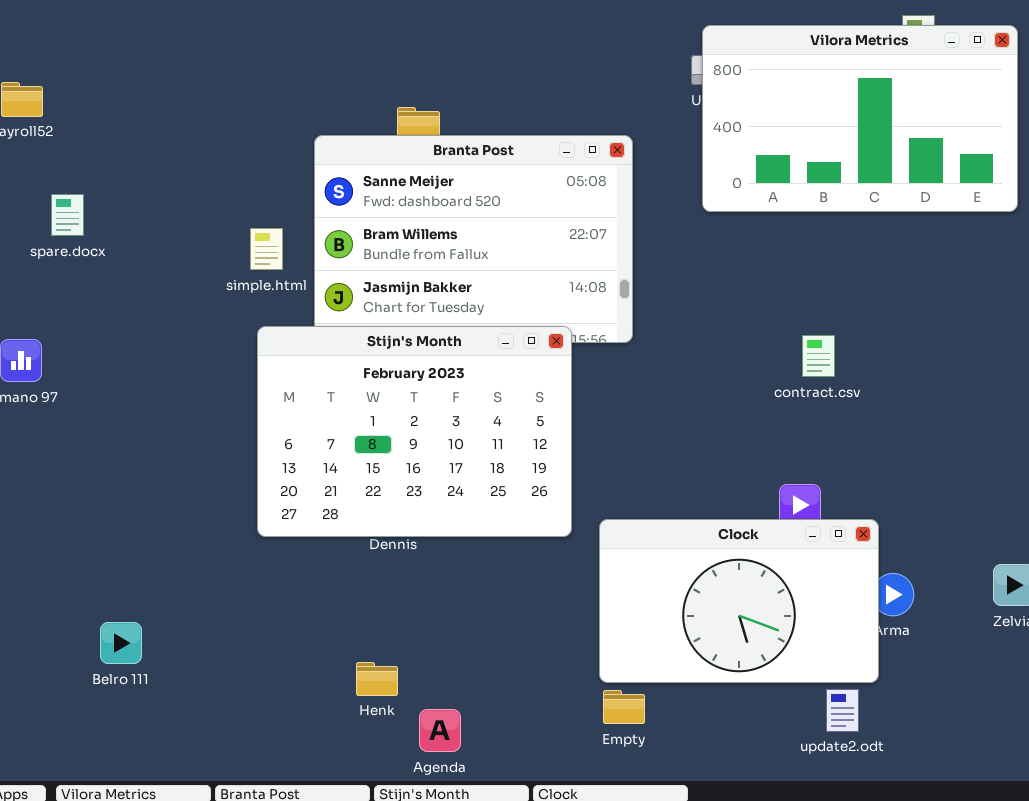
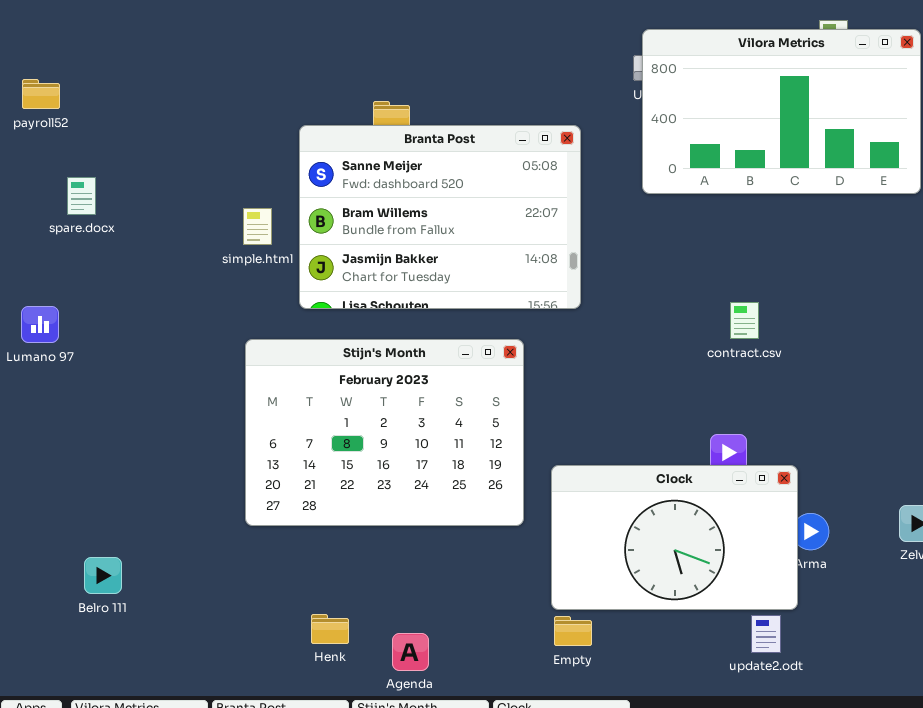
Stijn's Month: [257,326,572,537] -> [245,339,524,526], moved
Belro 111: [100,622,142,664] -> [84,557,122,594], moved
Henk: [356,662,398,696] -> [311,614,349,644], moved

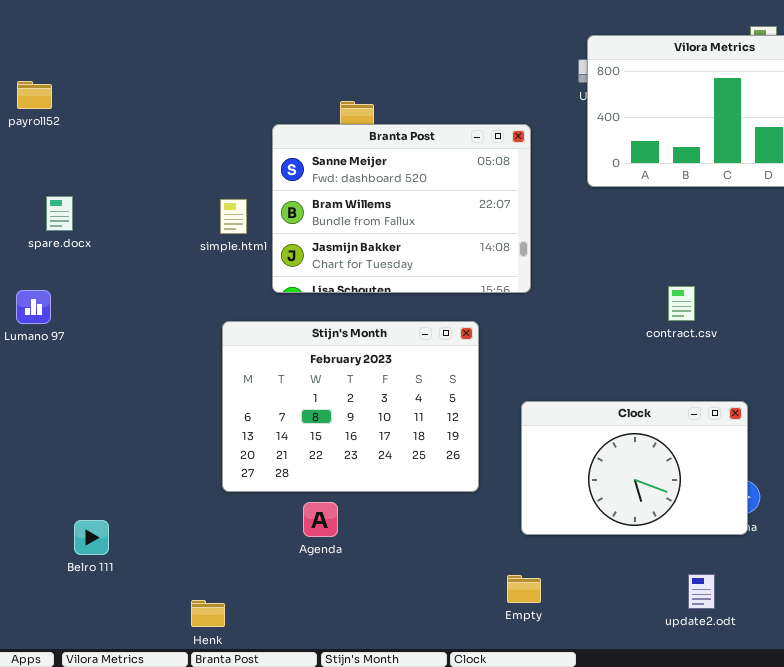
spare.docx: [67,177,96,215] -> [46,196,73,231], moved
Clock: [551,465,798,610] -> [521,401,748,535], moved
Henk: [311,614,349,644] -> [191,600,225,627], moved
Agenda: [392,633,429,671] -> [303,502,338,537], moved

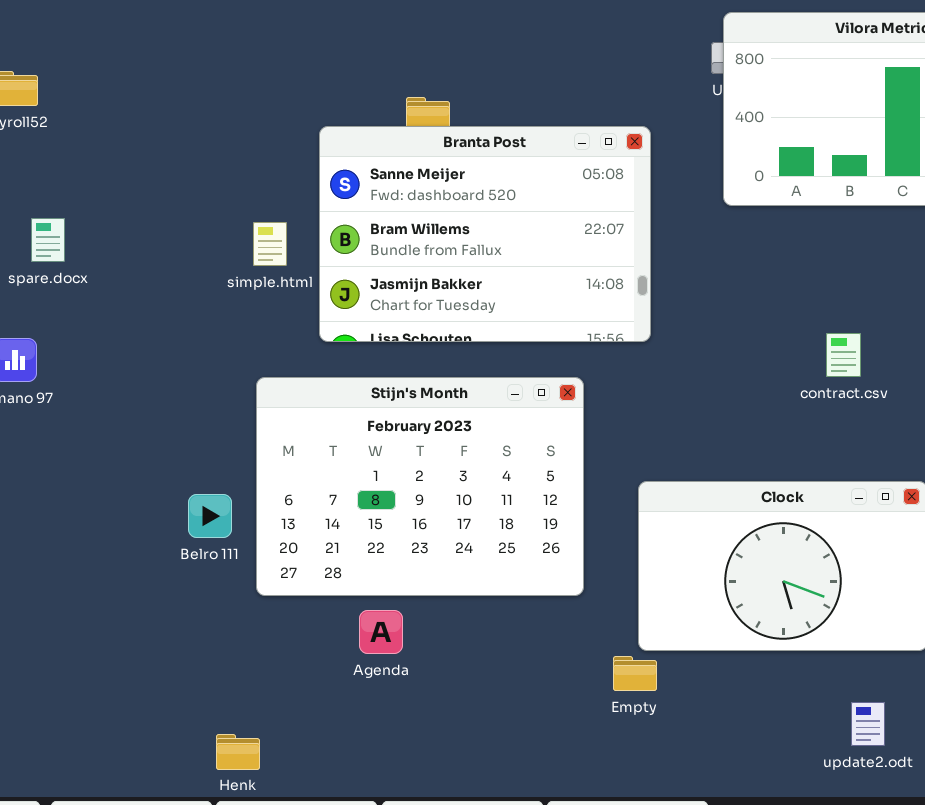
Belro 111: [74,520,109,555] -> [188,494,232,538], moved
Empty: [507,575,541,603] -> [613,656,657,691], moved

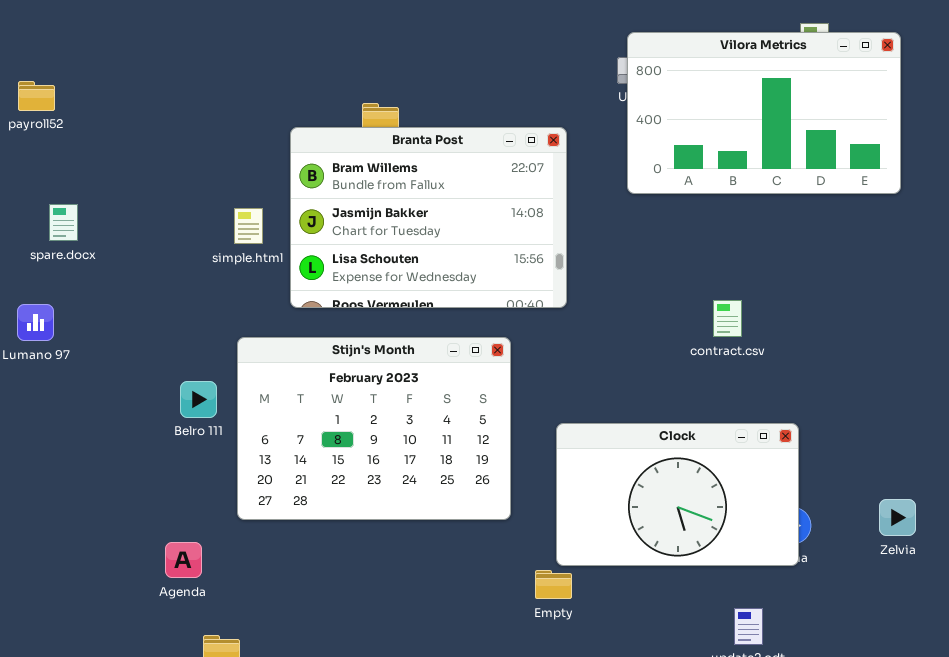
Branta Post: [319,126,651,342] -> [290,127,567,308], scrolled down 1 row
Belro 111: [188,494,232,538] -> [180,381,217,418], moved
Agenda: [359,610,403,654] -> [165,542,202,578], moved

